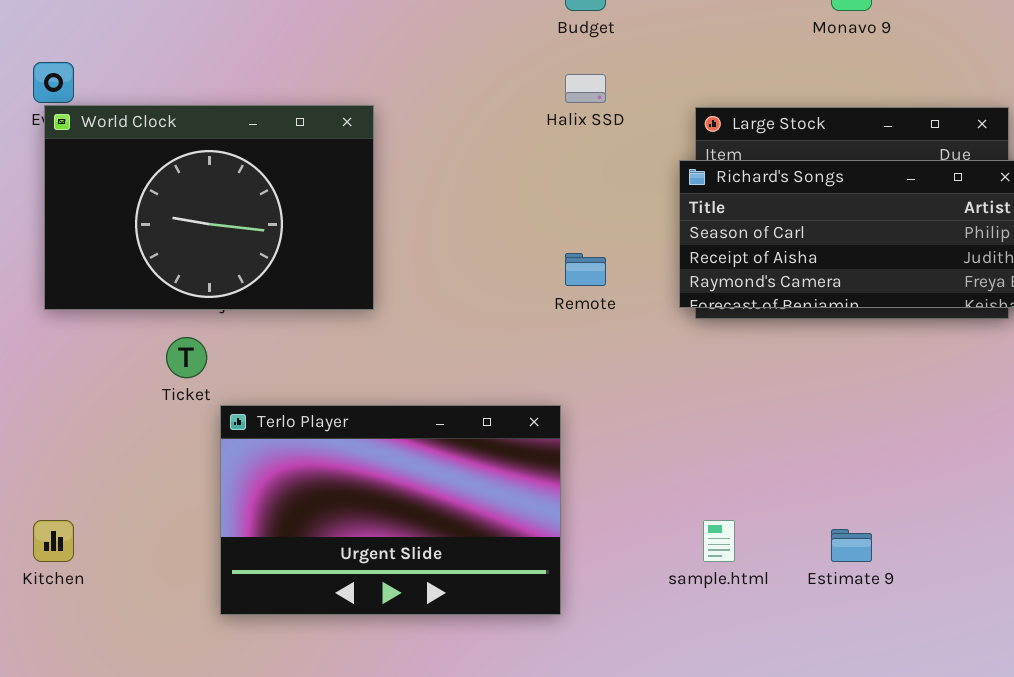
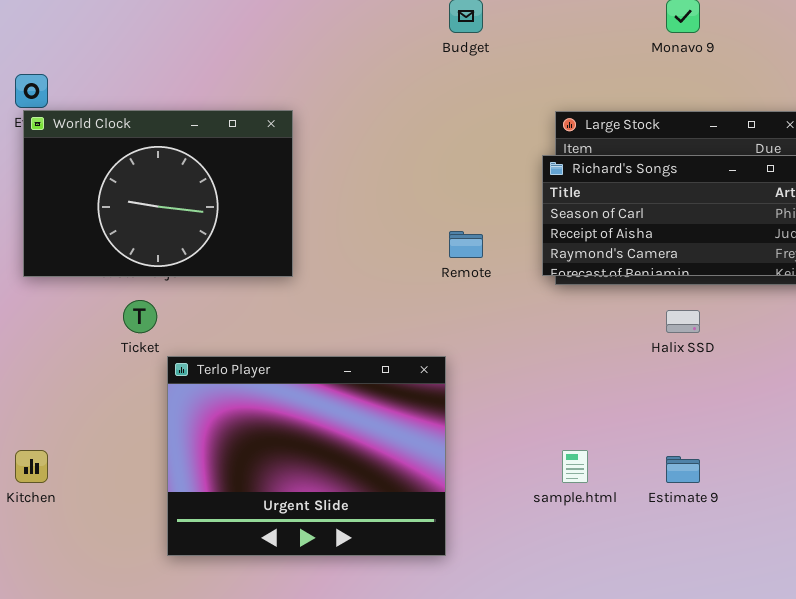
Halix SSD: [565,74,606,103] -> [666,310,700,333], moved
Terlo Player: [220,405,561,615] -> [167,356,446,556], resized

